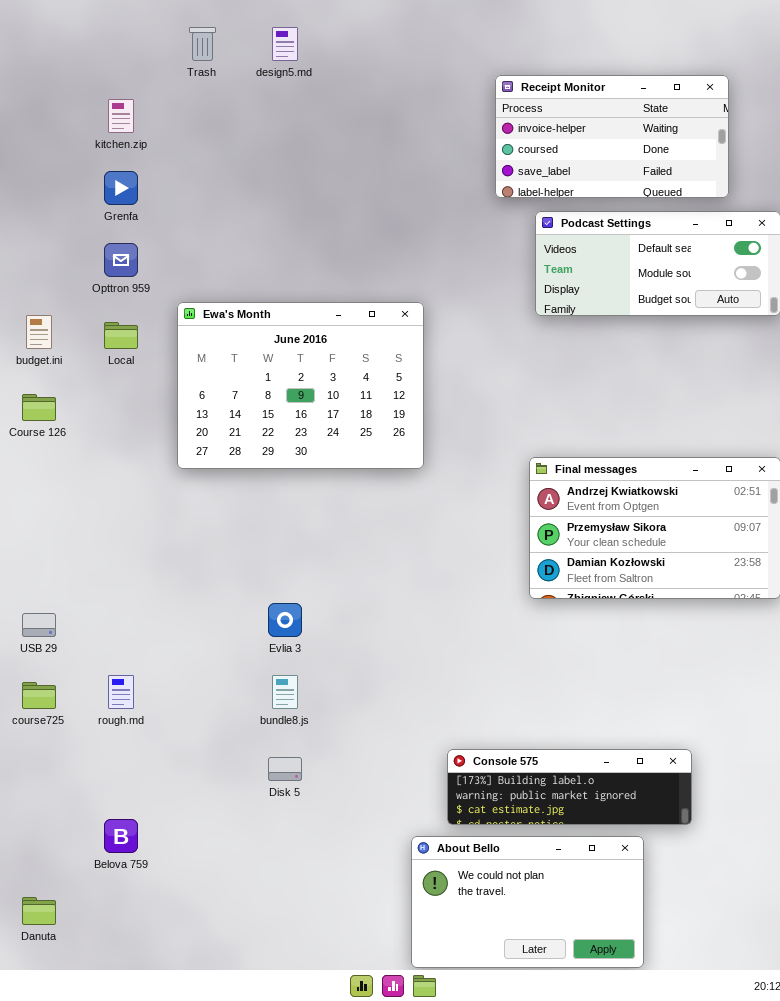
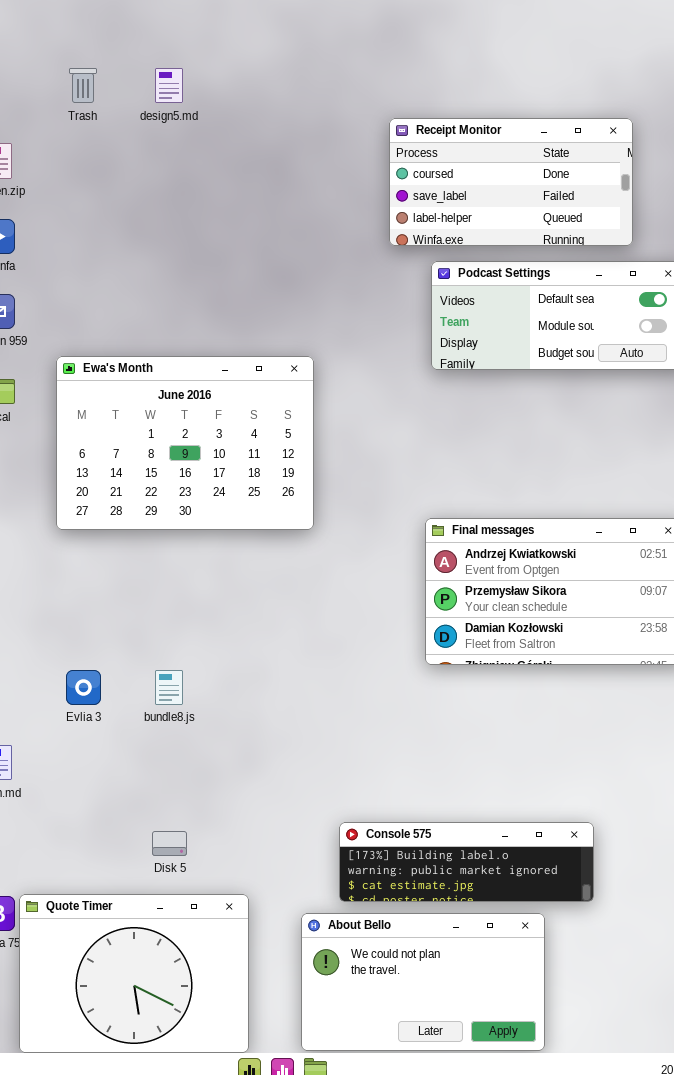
Receipt Monitor: [495,75,729,198] -> [389,118,633,246], scrolled down 1 row
Evlia 3: [268,603,302,637] -> [66,670,101,705], moved
bundle8.js: [272,675,298,709] -> [155,670,183,705], moved
Quote Timer: none -> [19,894,249,1053], opened

